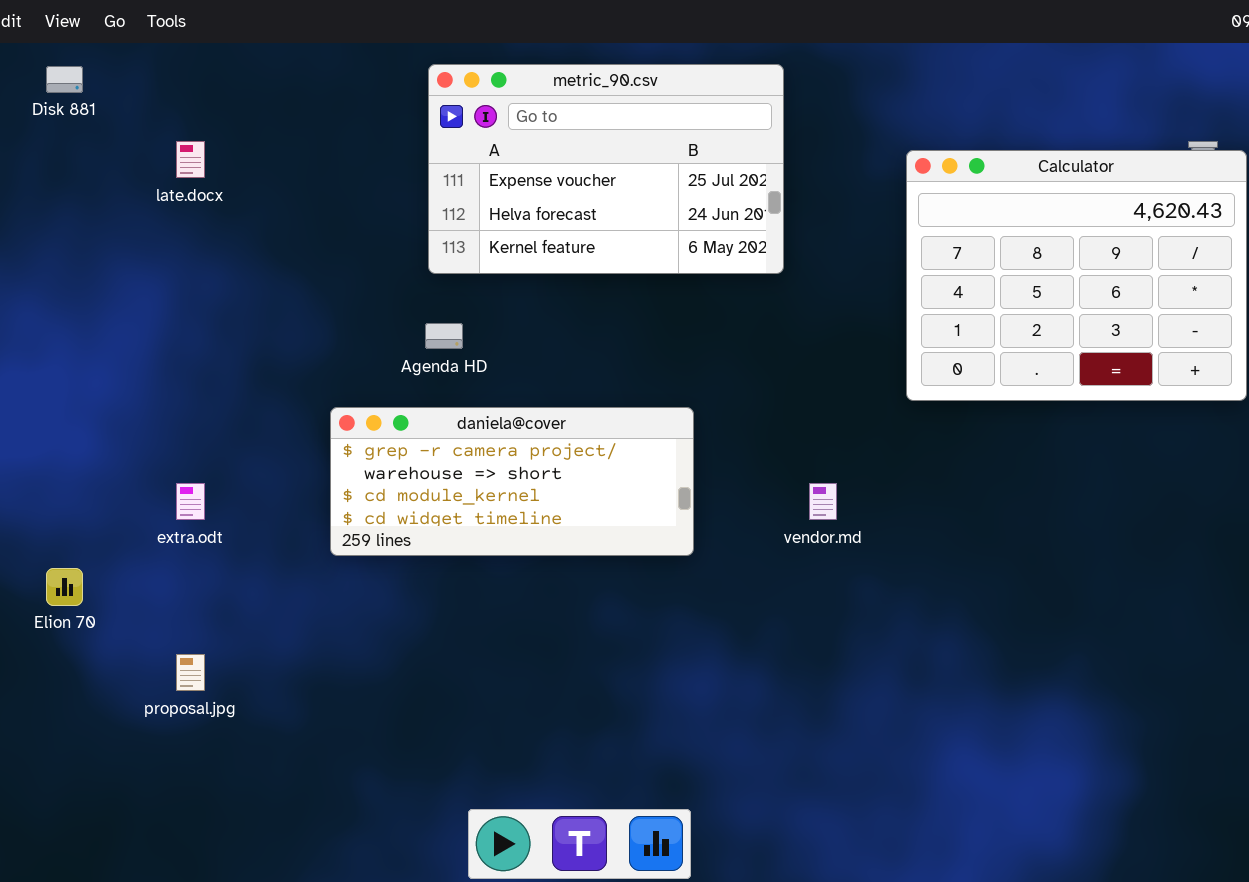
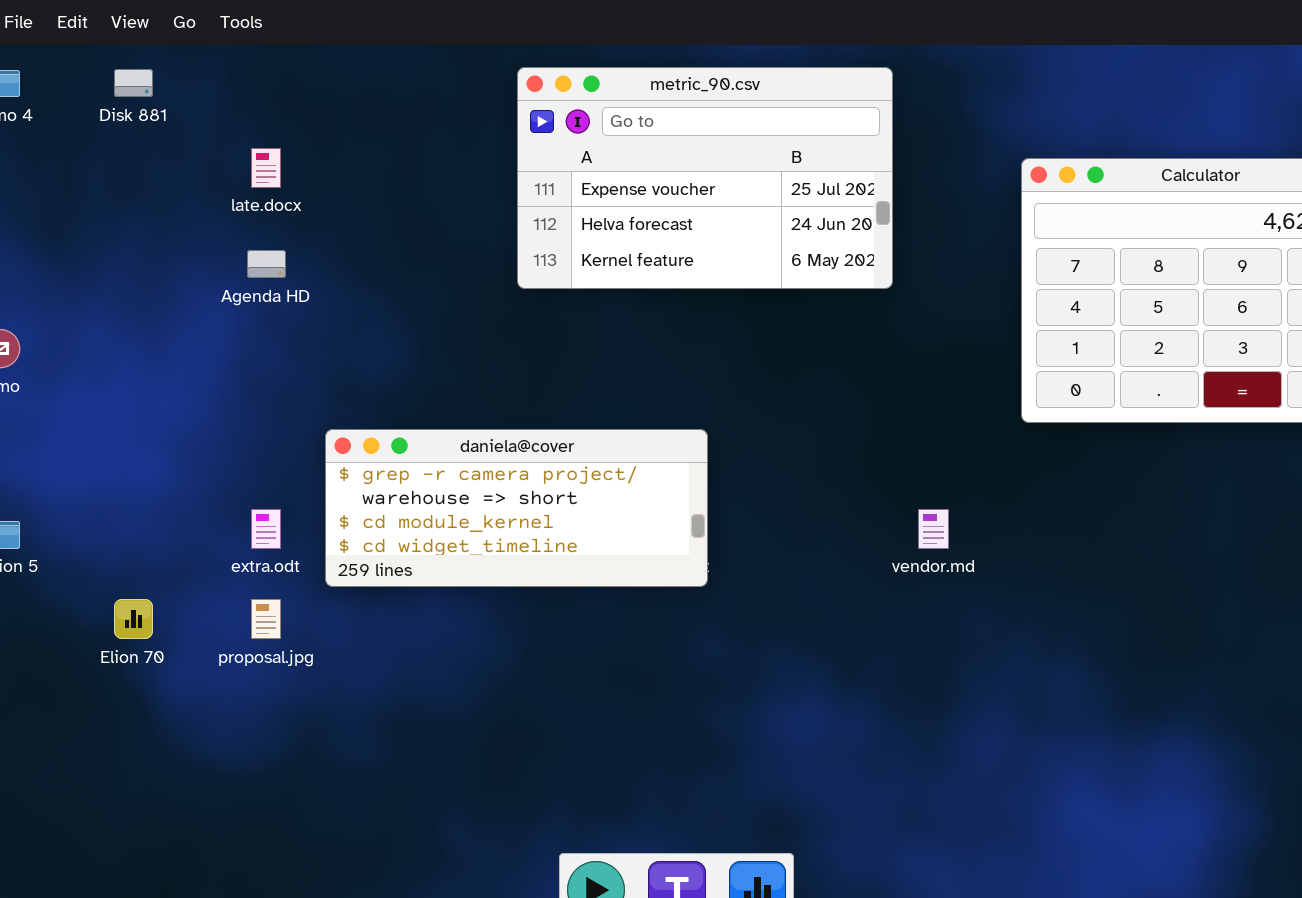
Agenda HD: [425,323,463,349] -> [247,250,286,278], moved
daniela@cover: [330,407,694,556] -> [325,429,708,587], moved
proposal.jpg: [176,654,205,691] -> [251,599,281,639], moved

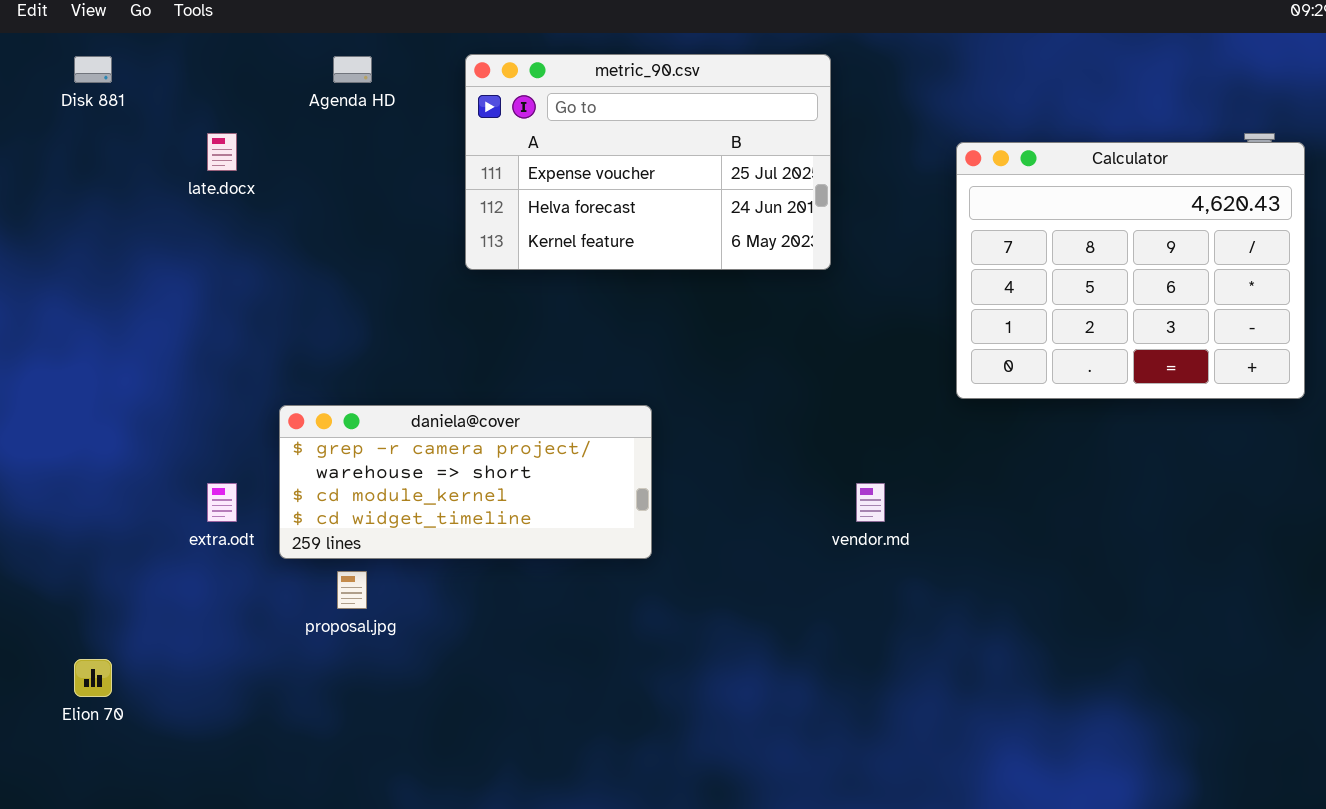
Agenda HD: [247,250,286,278] -> [333,56,372,83], moved
Elion 70: [114,599,153,639] -> [74,659,112,697], moved
proposal.jpg: [251,599,281,639] -> [337,571,367,609], moved

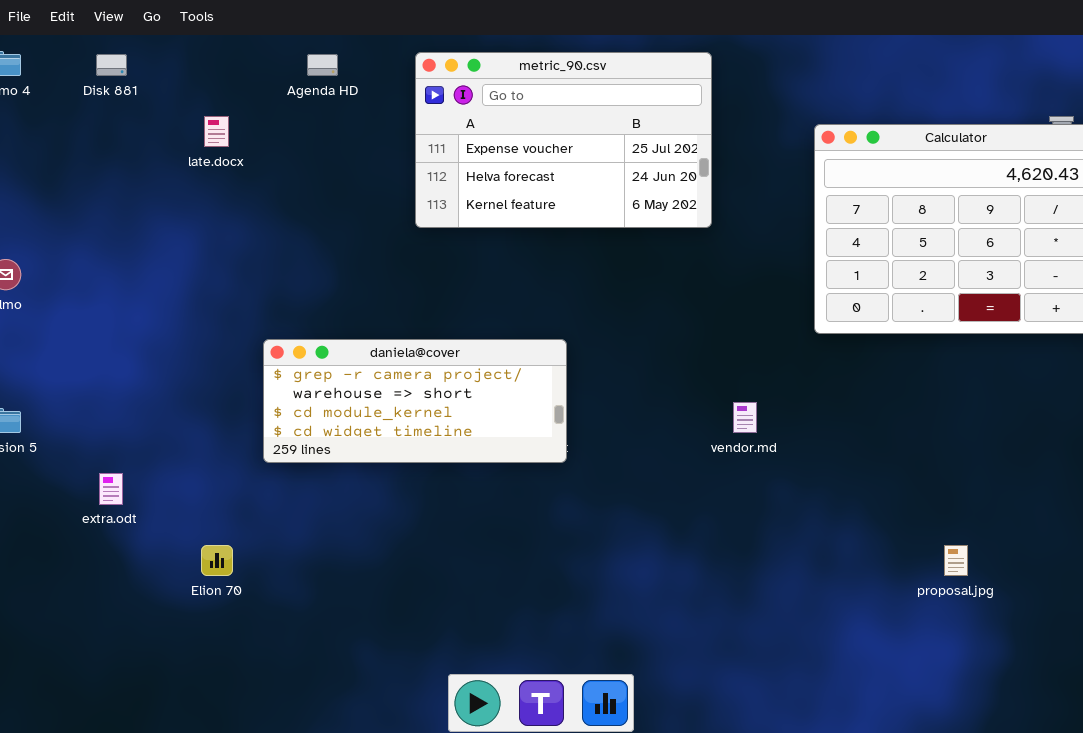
extra.odt: [207,483,237,522] -> [99,473,123,505], moved
proposal.jpg: [337,571,367,609] -> [944,545,968,576], moved
Elion 70: [74,659,112,697] -> [201,545,233,576], moved

